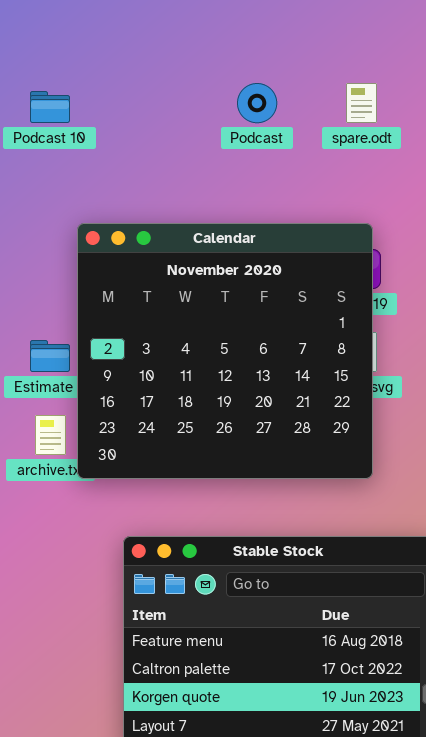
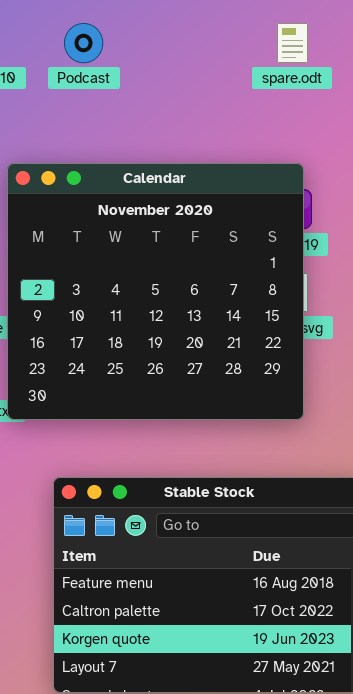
Podcast: [237,83,277,123] -> [64,23,103,63], moved

